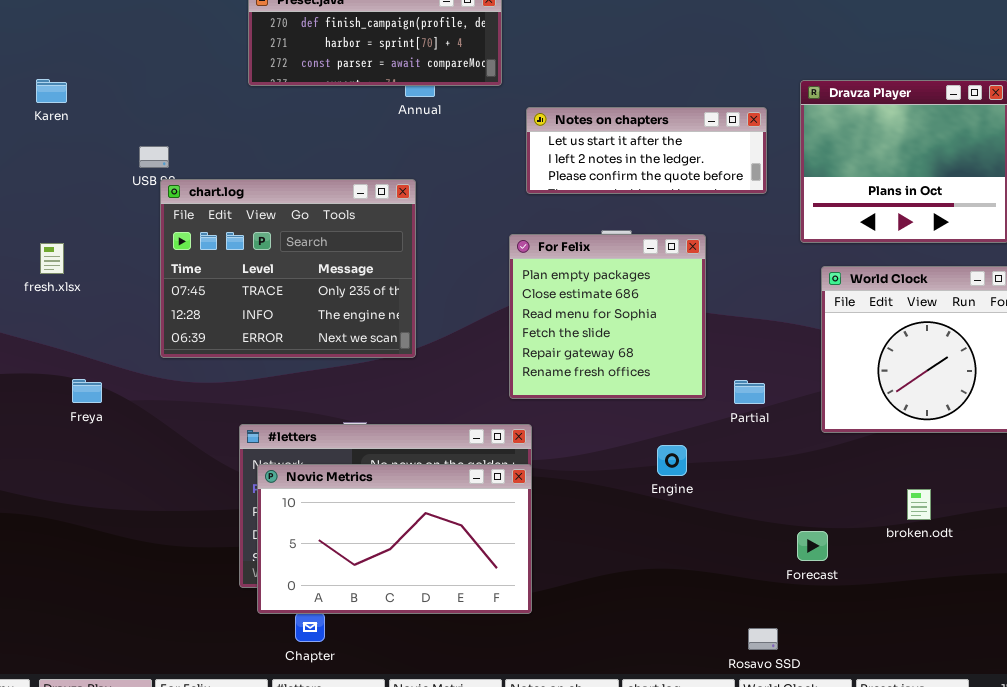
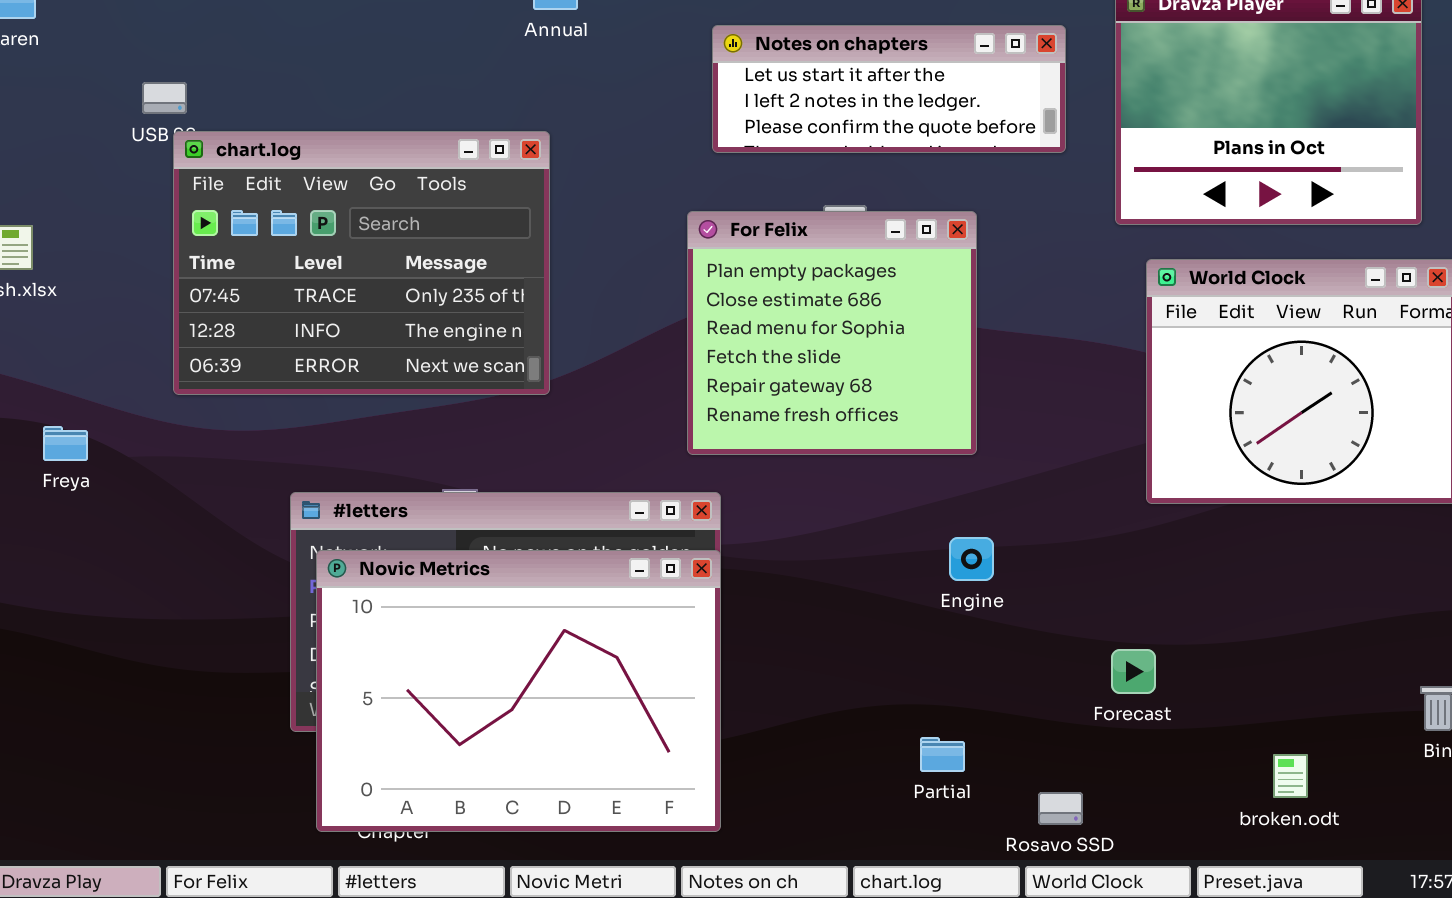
Partial: [734,380,765,404] -> [920,737,965,772], moved
Engine: [657,445,687,476] -> [949,537,994,581], moved
Novic Metrics: [257,464,532,614] -> [316,550,721,832], resized
broken.odt: [907,489,931,520] -> [1273,754,1308,798], moved

